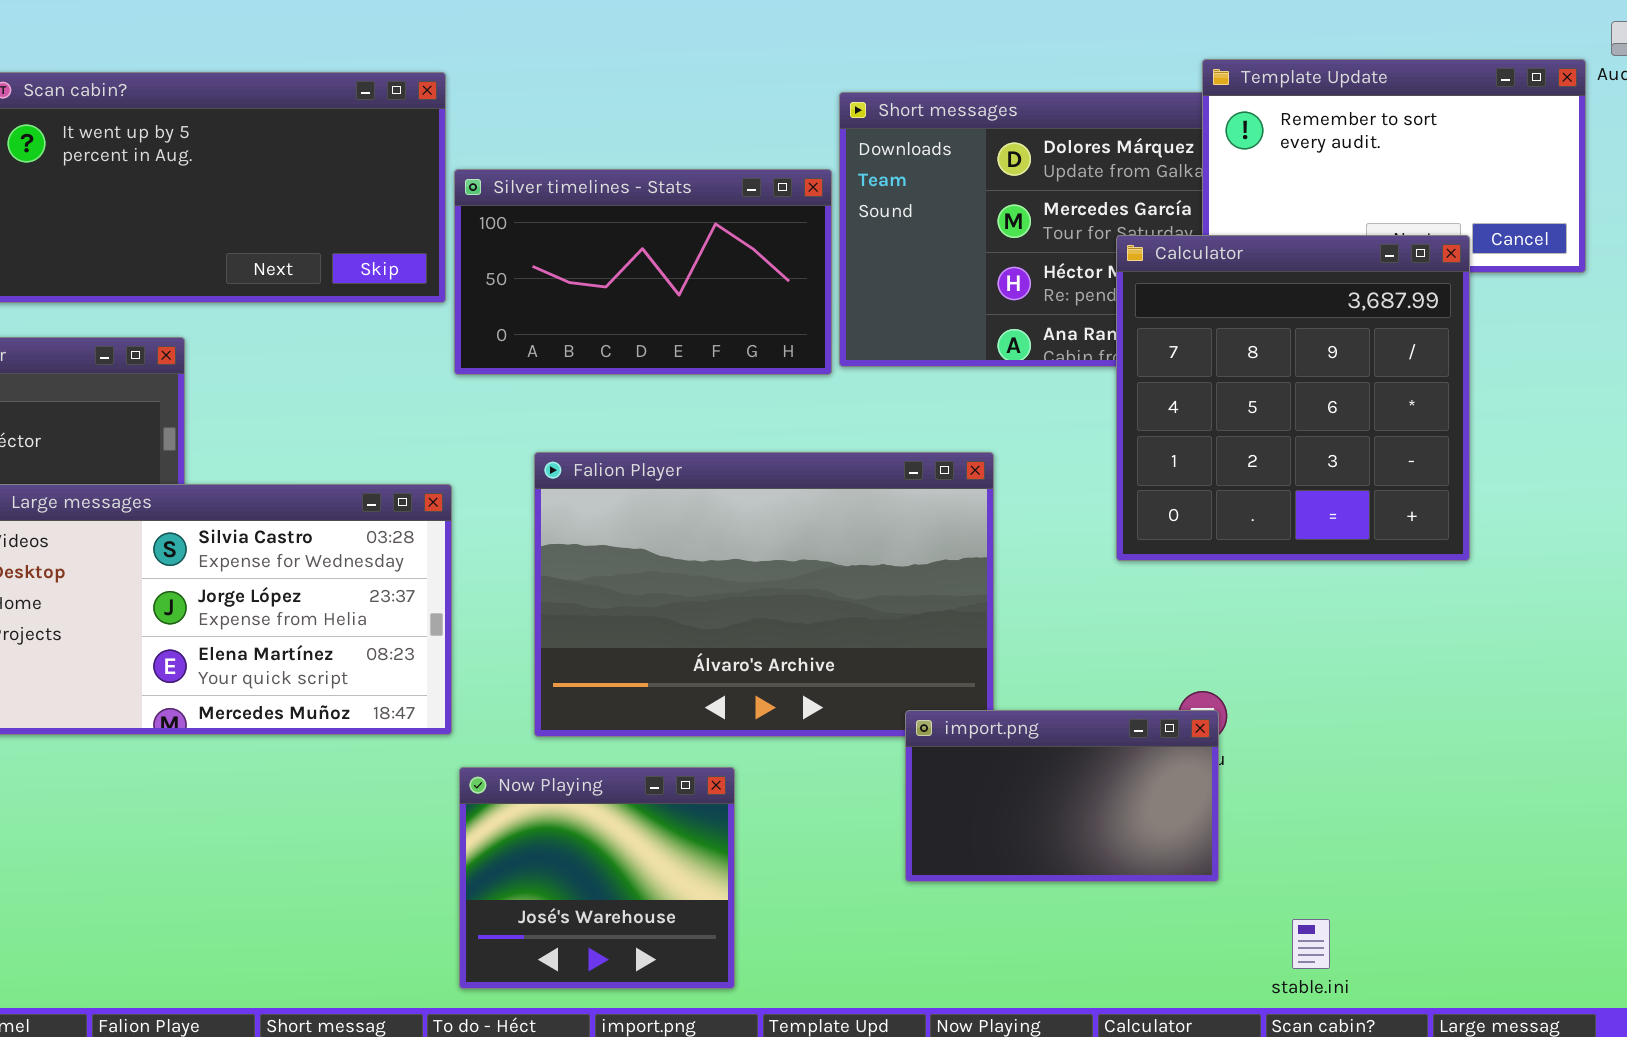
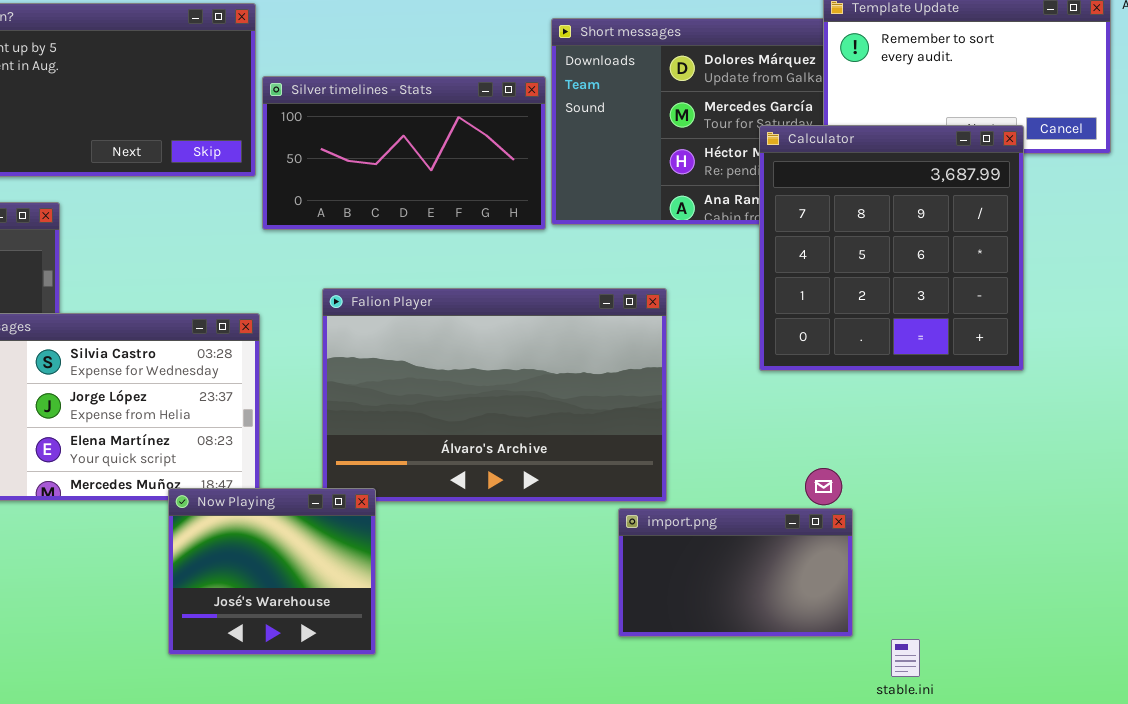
import.png: [905,710,1219,882] -> [618,508,853,637], moved
Now Playing: [459,767,735,989] -> [168,488,376,655], moved

